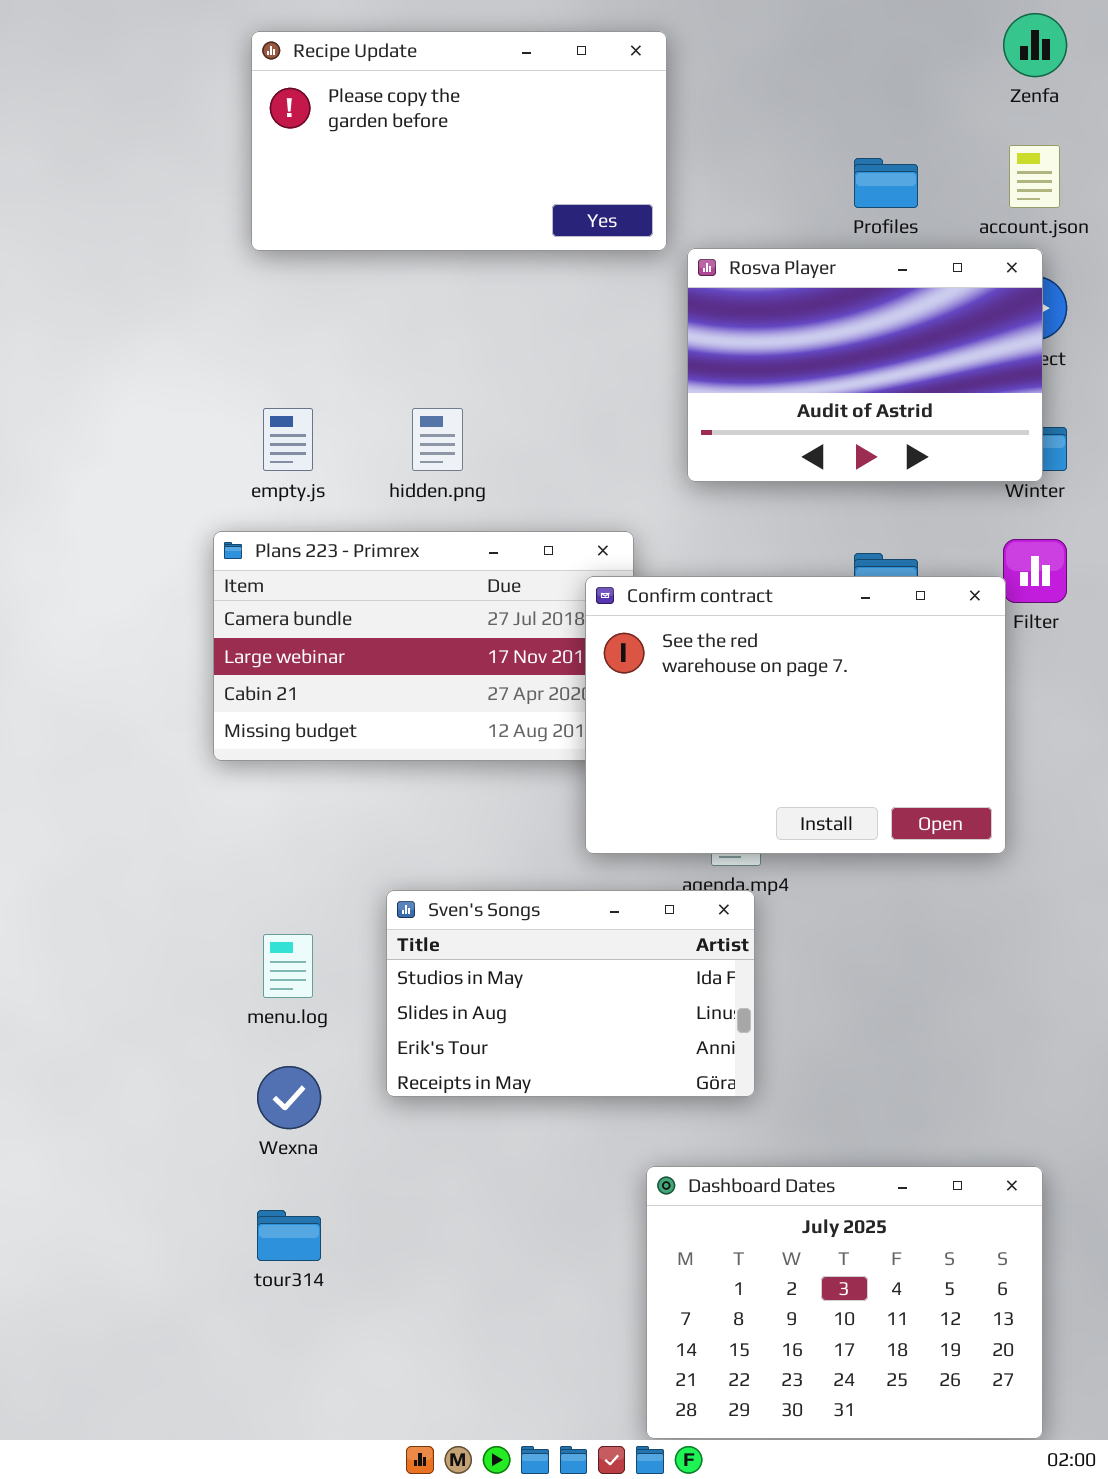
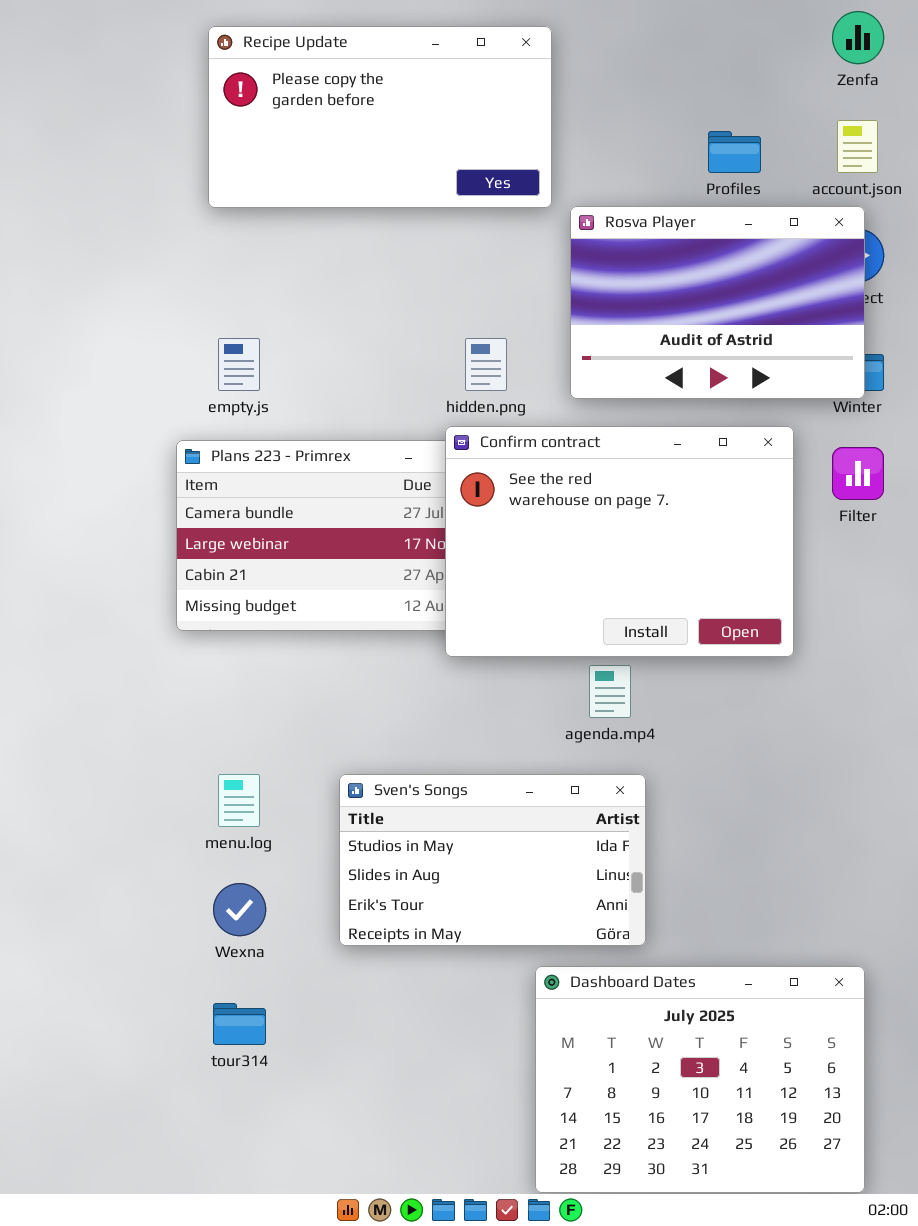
hidden.png: [412,408,463,471] -> [465,338,507,391], moved
Confirm contract: [585,576,1006,854] -> [445,426,794,657], moved
Sven's Songs: [386,890,755,1097] -> [339,774,646,946], moved

